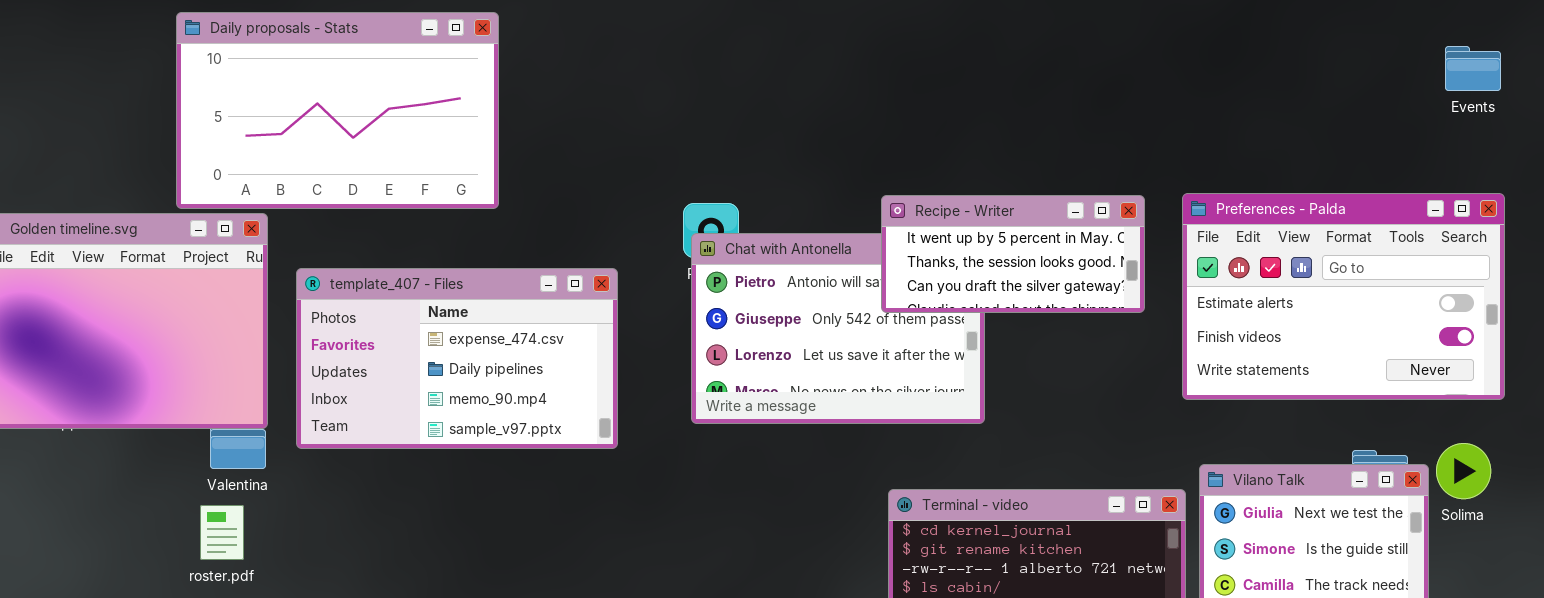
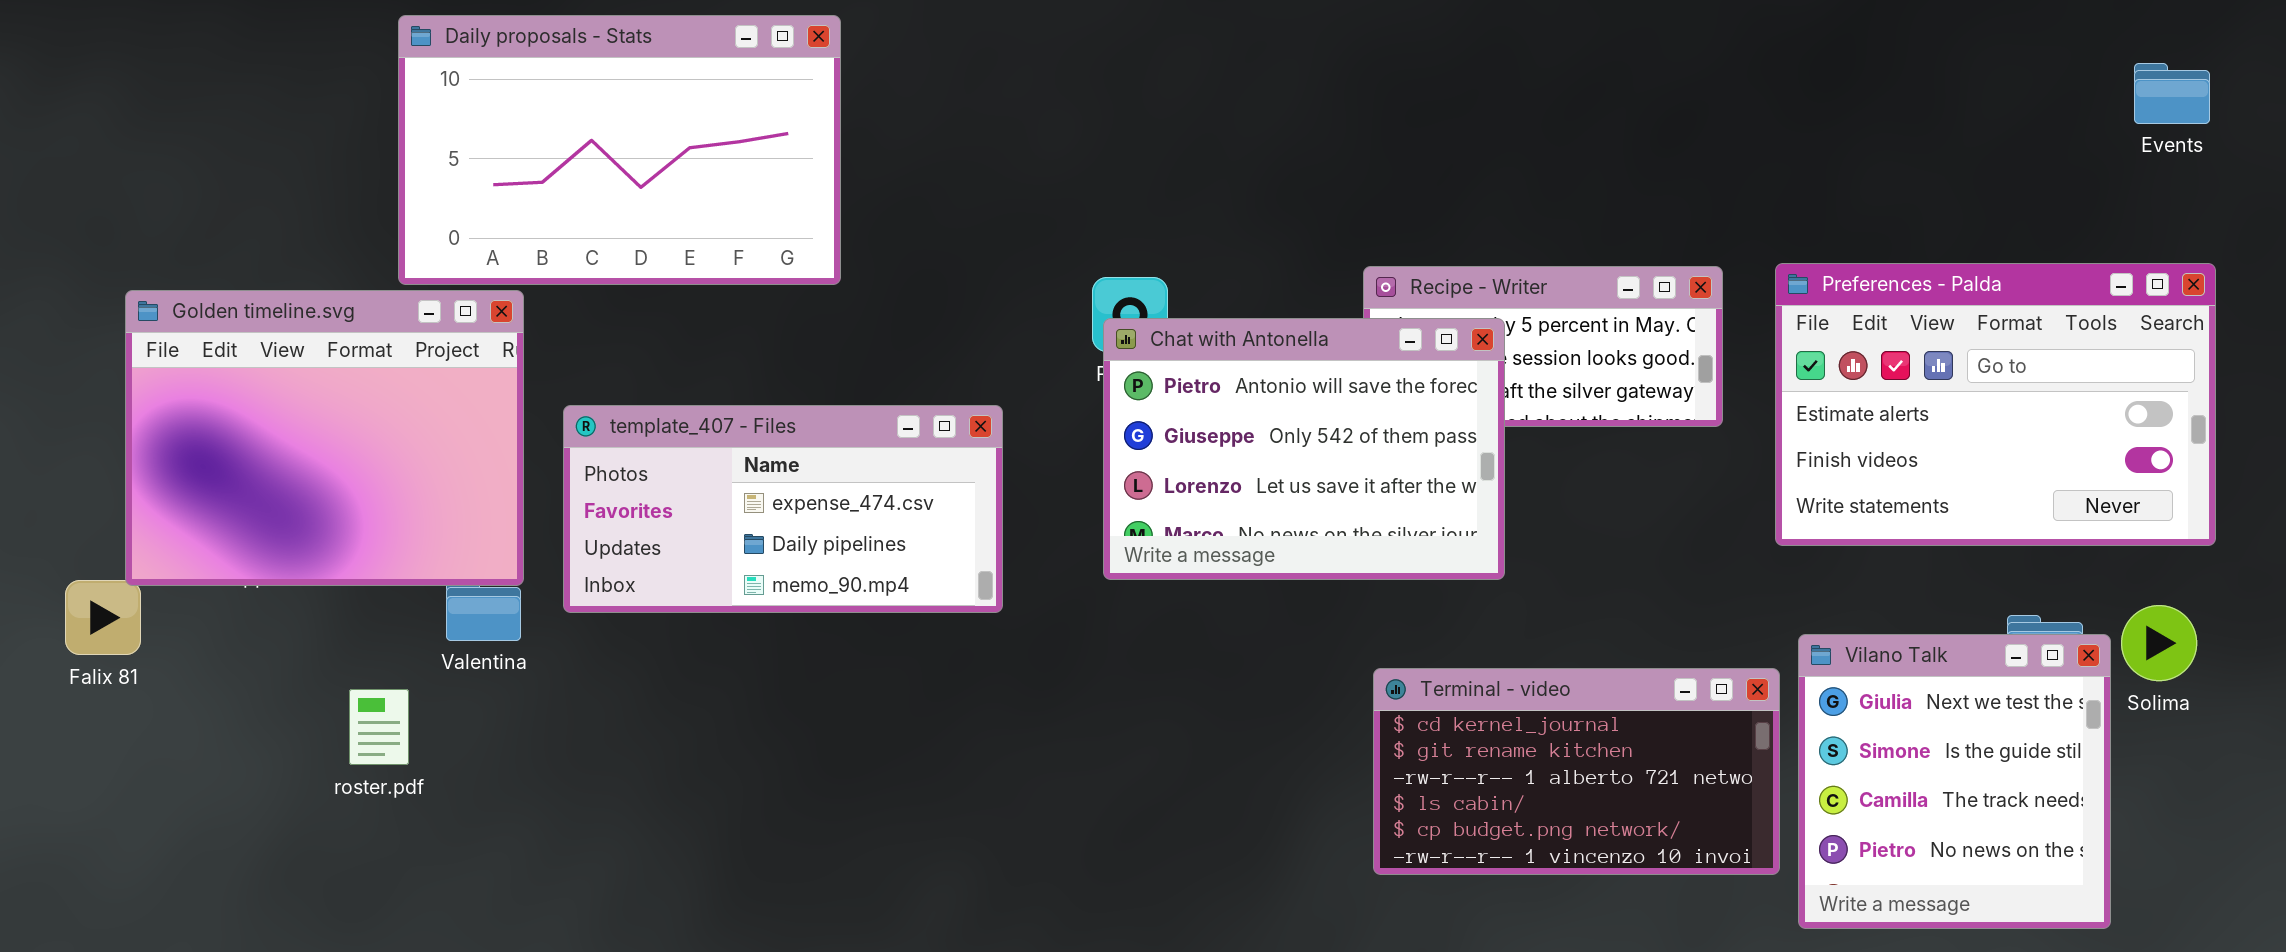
Chat with Antonella: [691,233,985,424] -> [1103,318,1505,580], raised
template_407 - Files: [296,268,618,449] -> [563,405,1003,613], resized
roster.pdf: [200,505,244,560] -> [349,689,409,765], moved

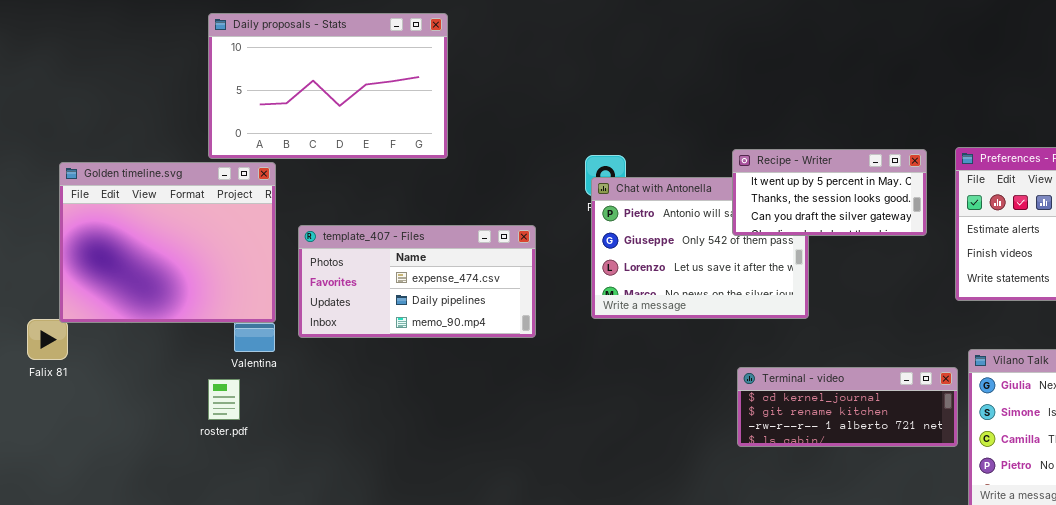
Recipe - Writer: [1363,266,1723,427] -> [732,149,927,236], raised
Terminal - video: [1373,668,1780,875] -> [737,367,958,447], resized
roster.pdf: [349,689,409,765] -> [208,379,240,420], moved

